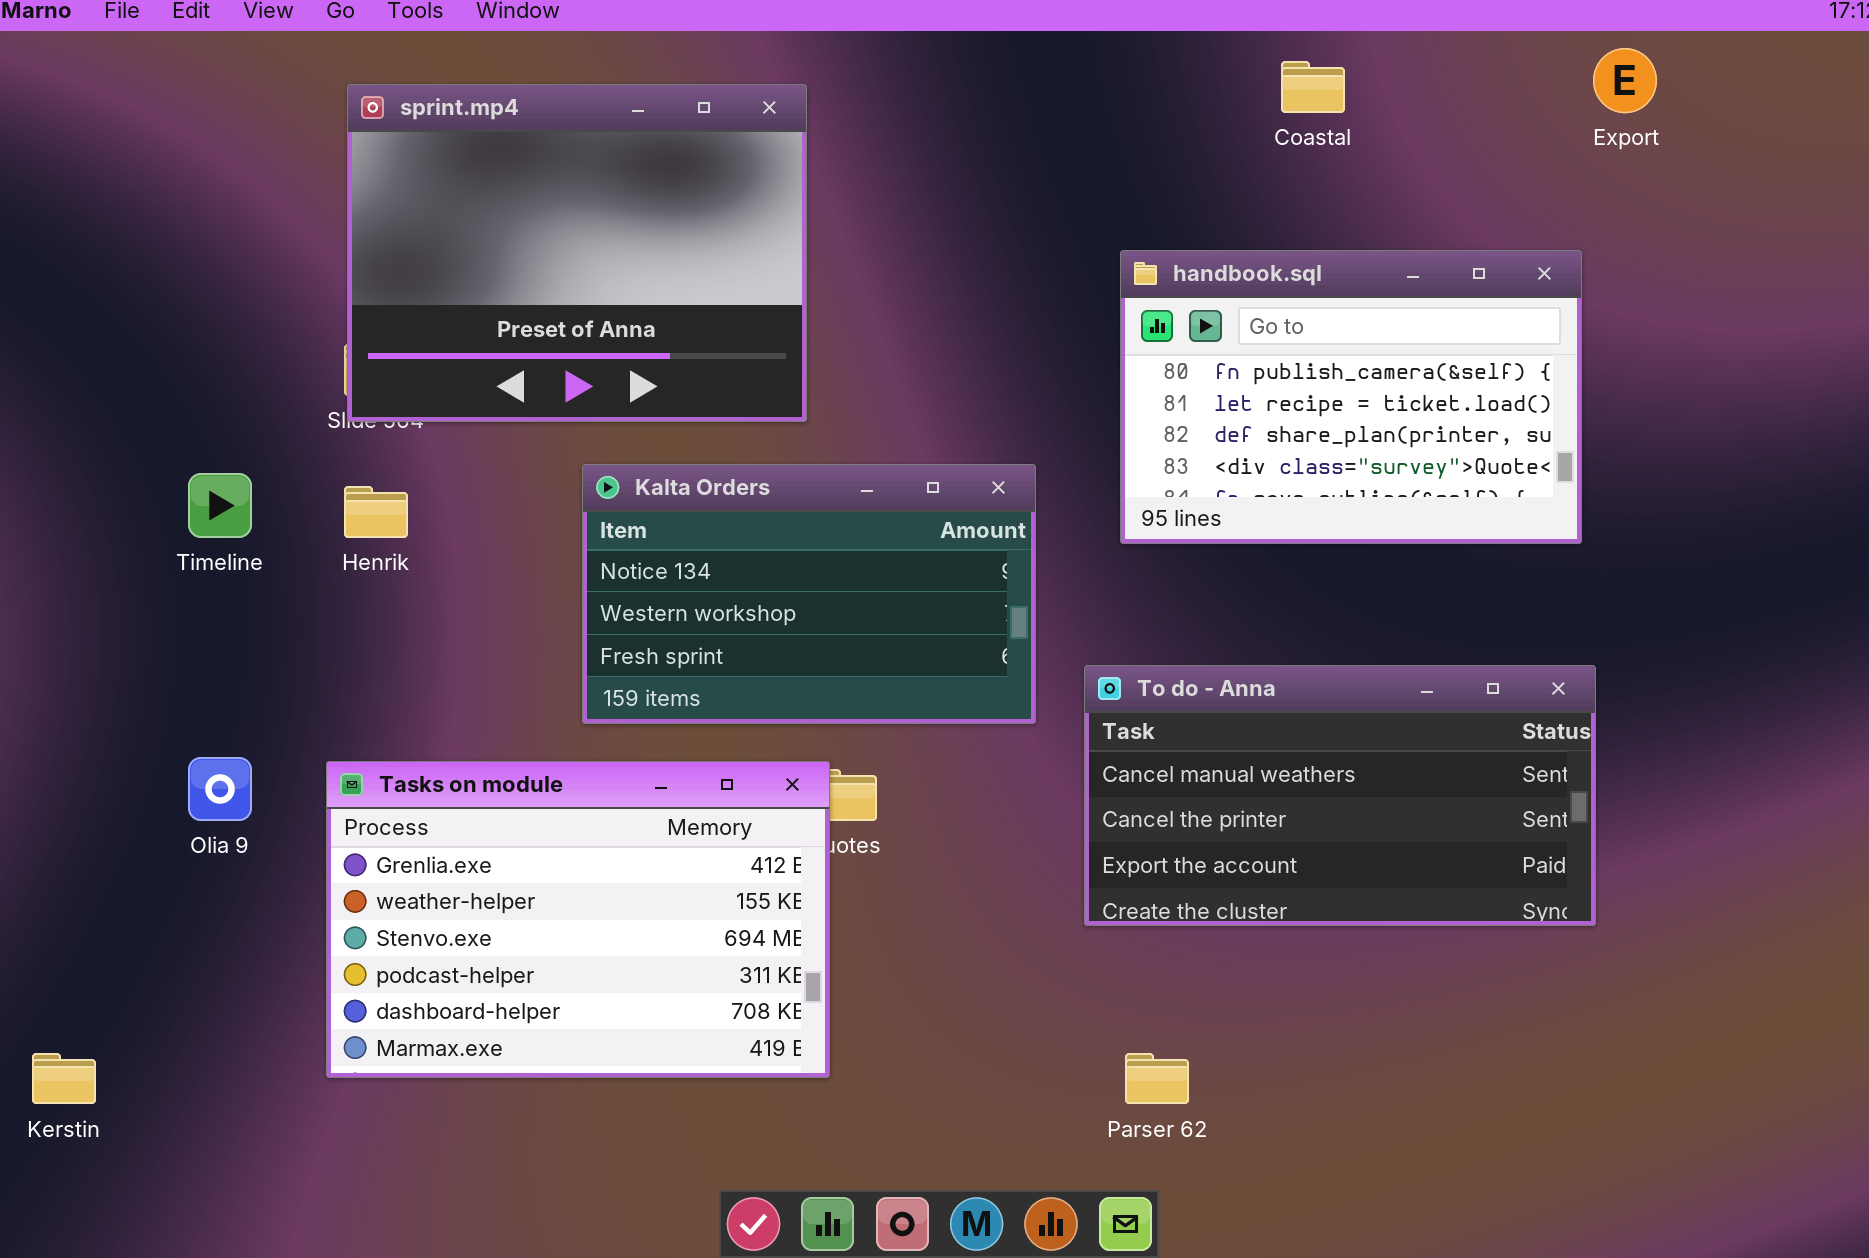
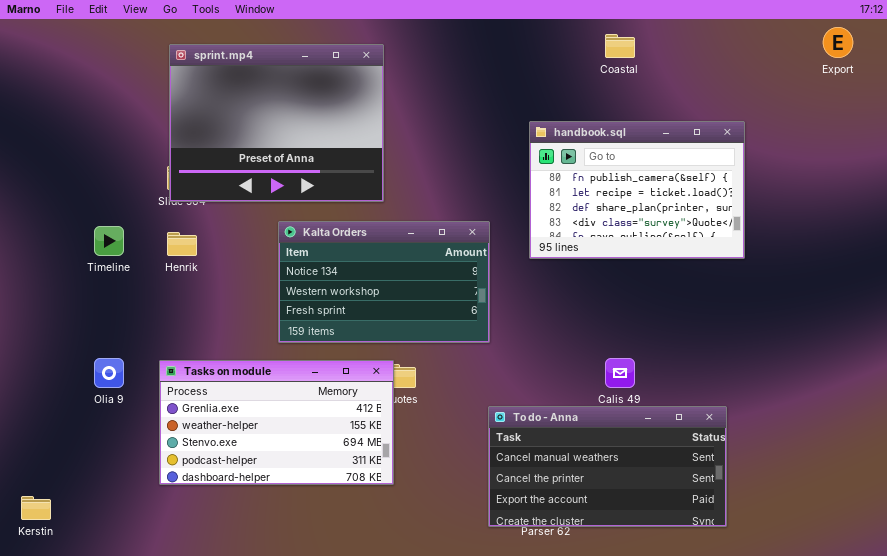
Export: [1593,48,1657,113] -> [823,27,853,58], moved
To do - Anna: [1084,665,1596,926] -> [488,406,727,527], moved
Tasks on module: [326,761,830,1078] -> [159,360,394,485], resized

